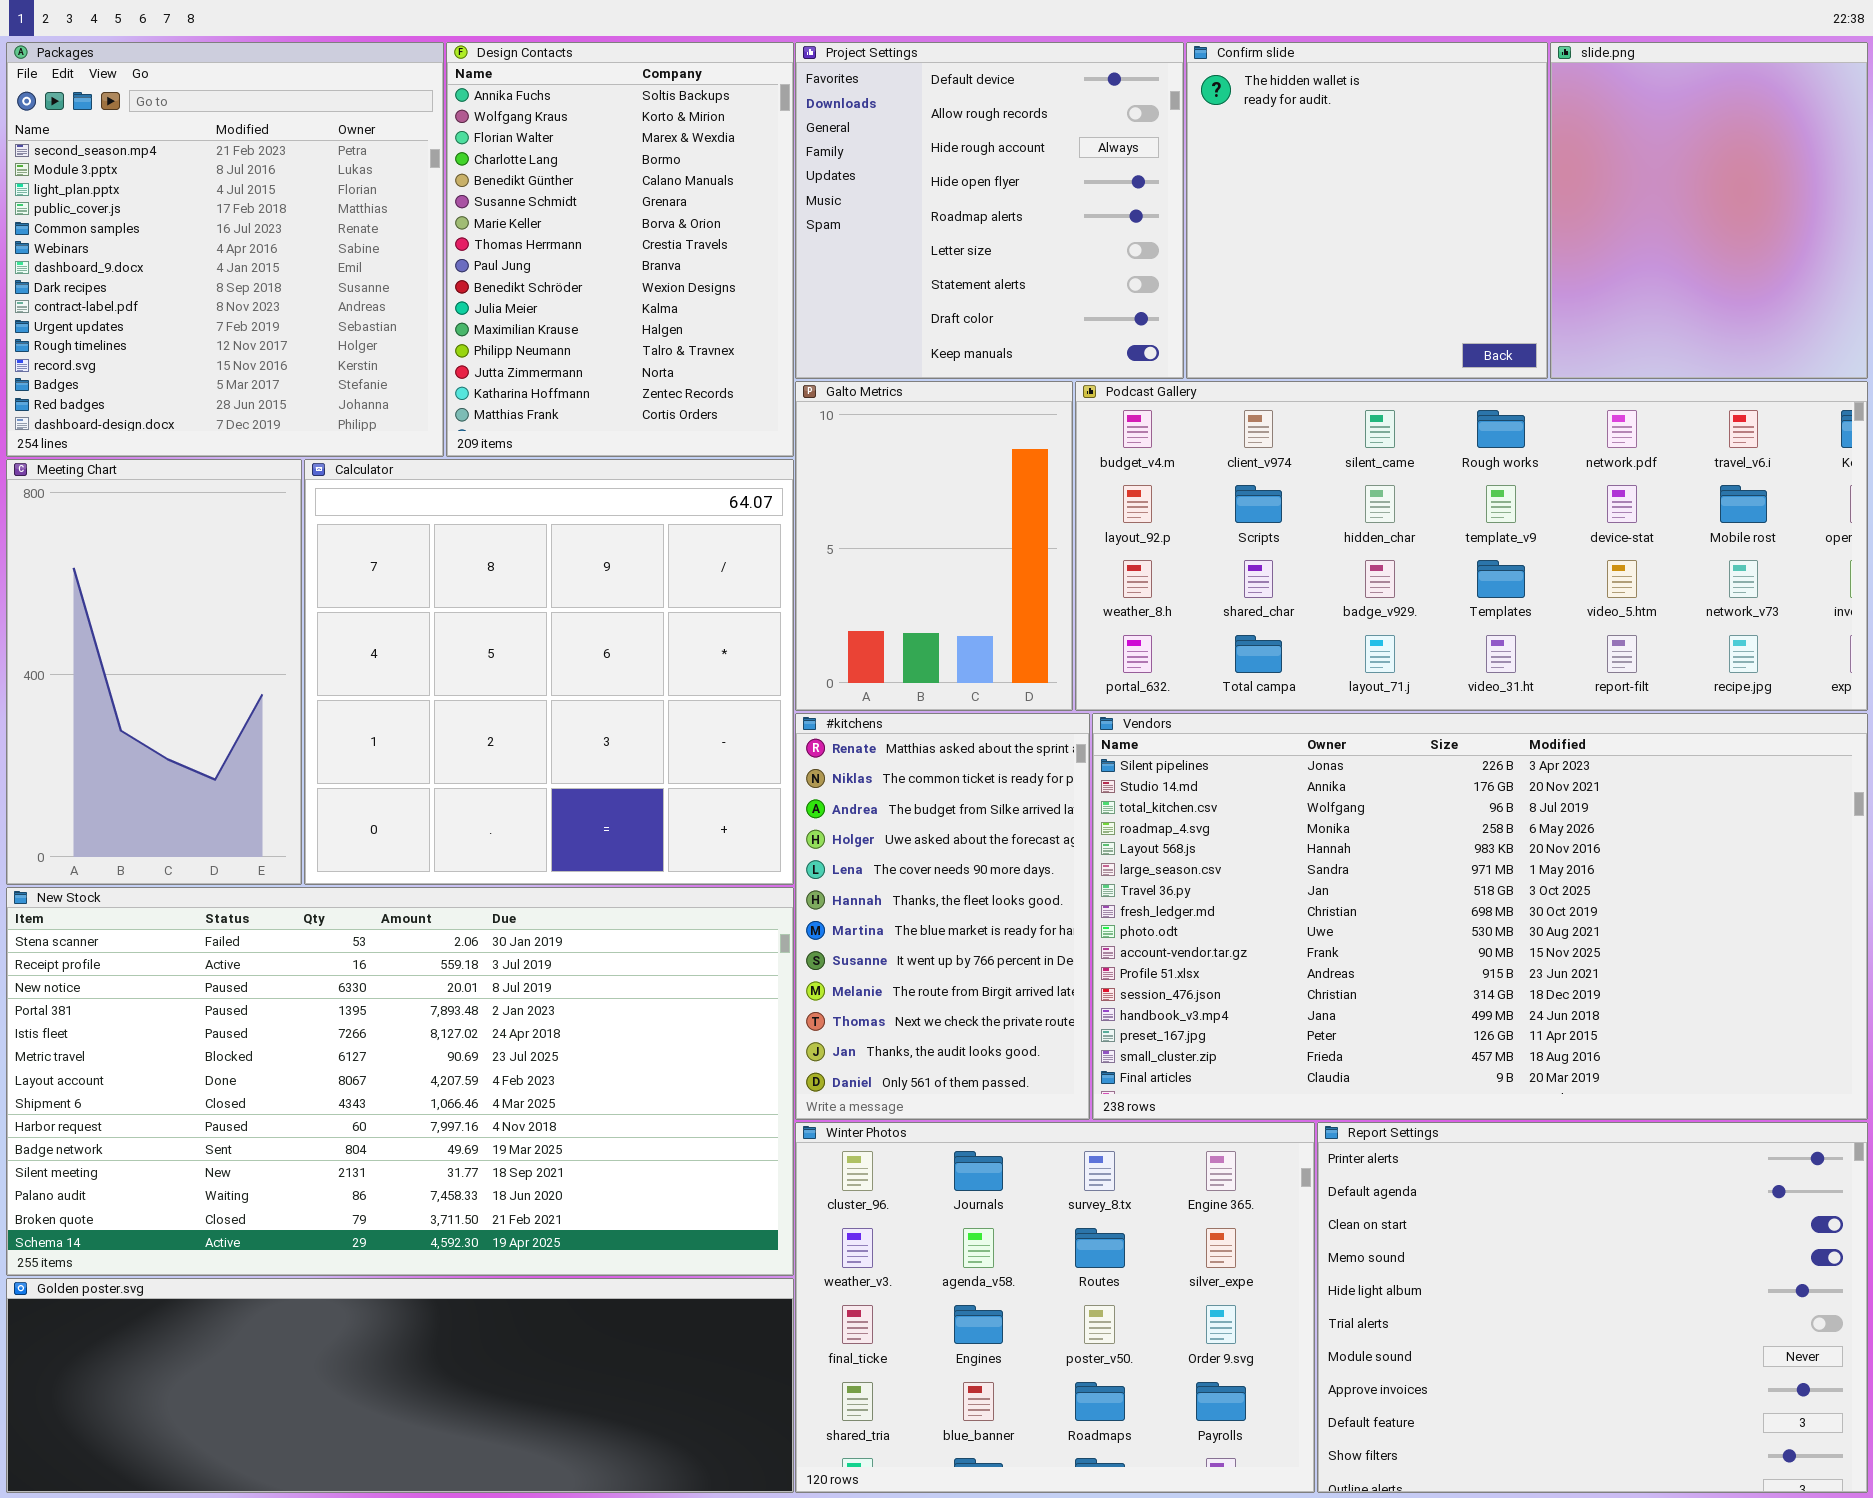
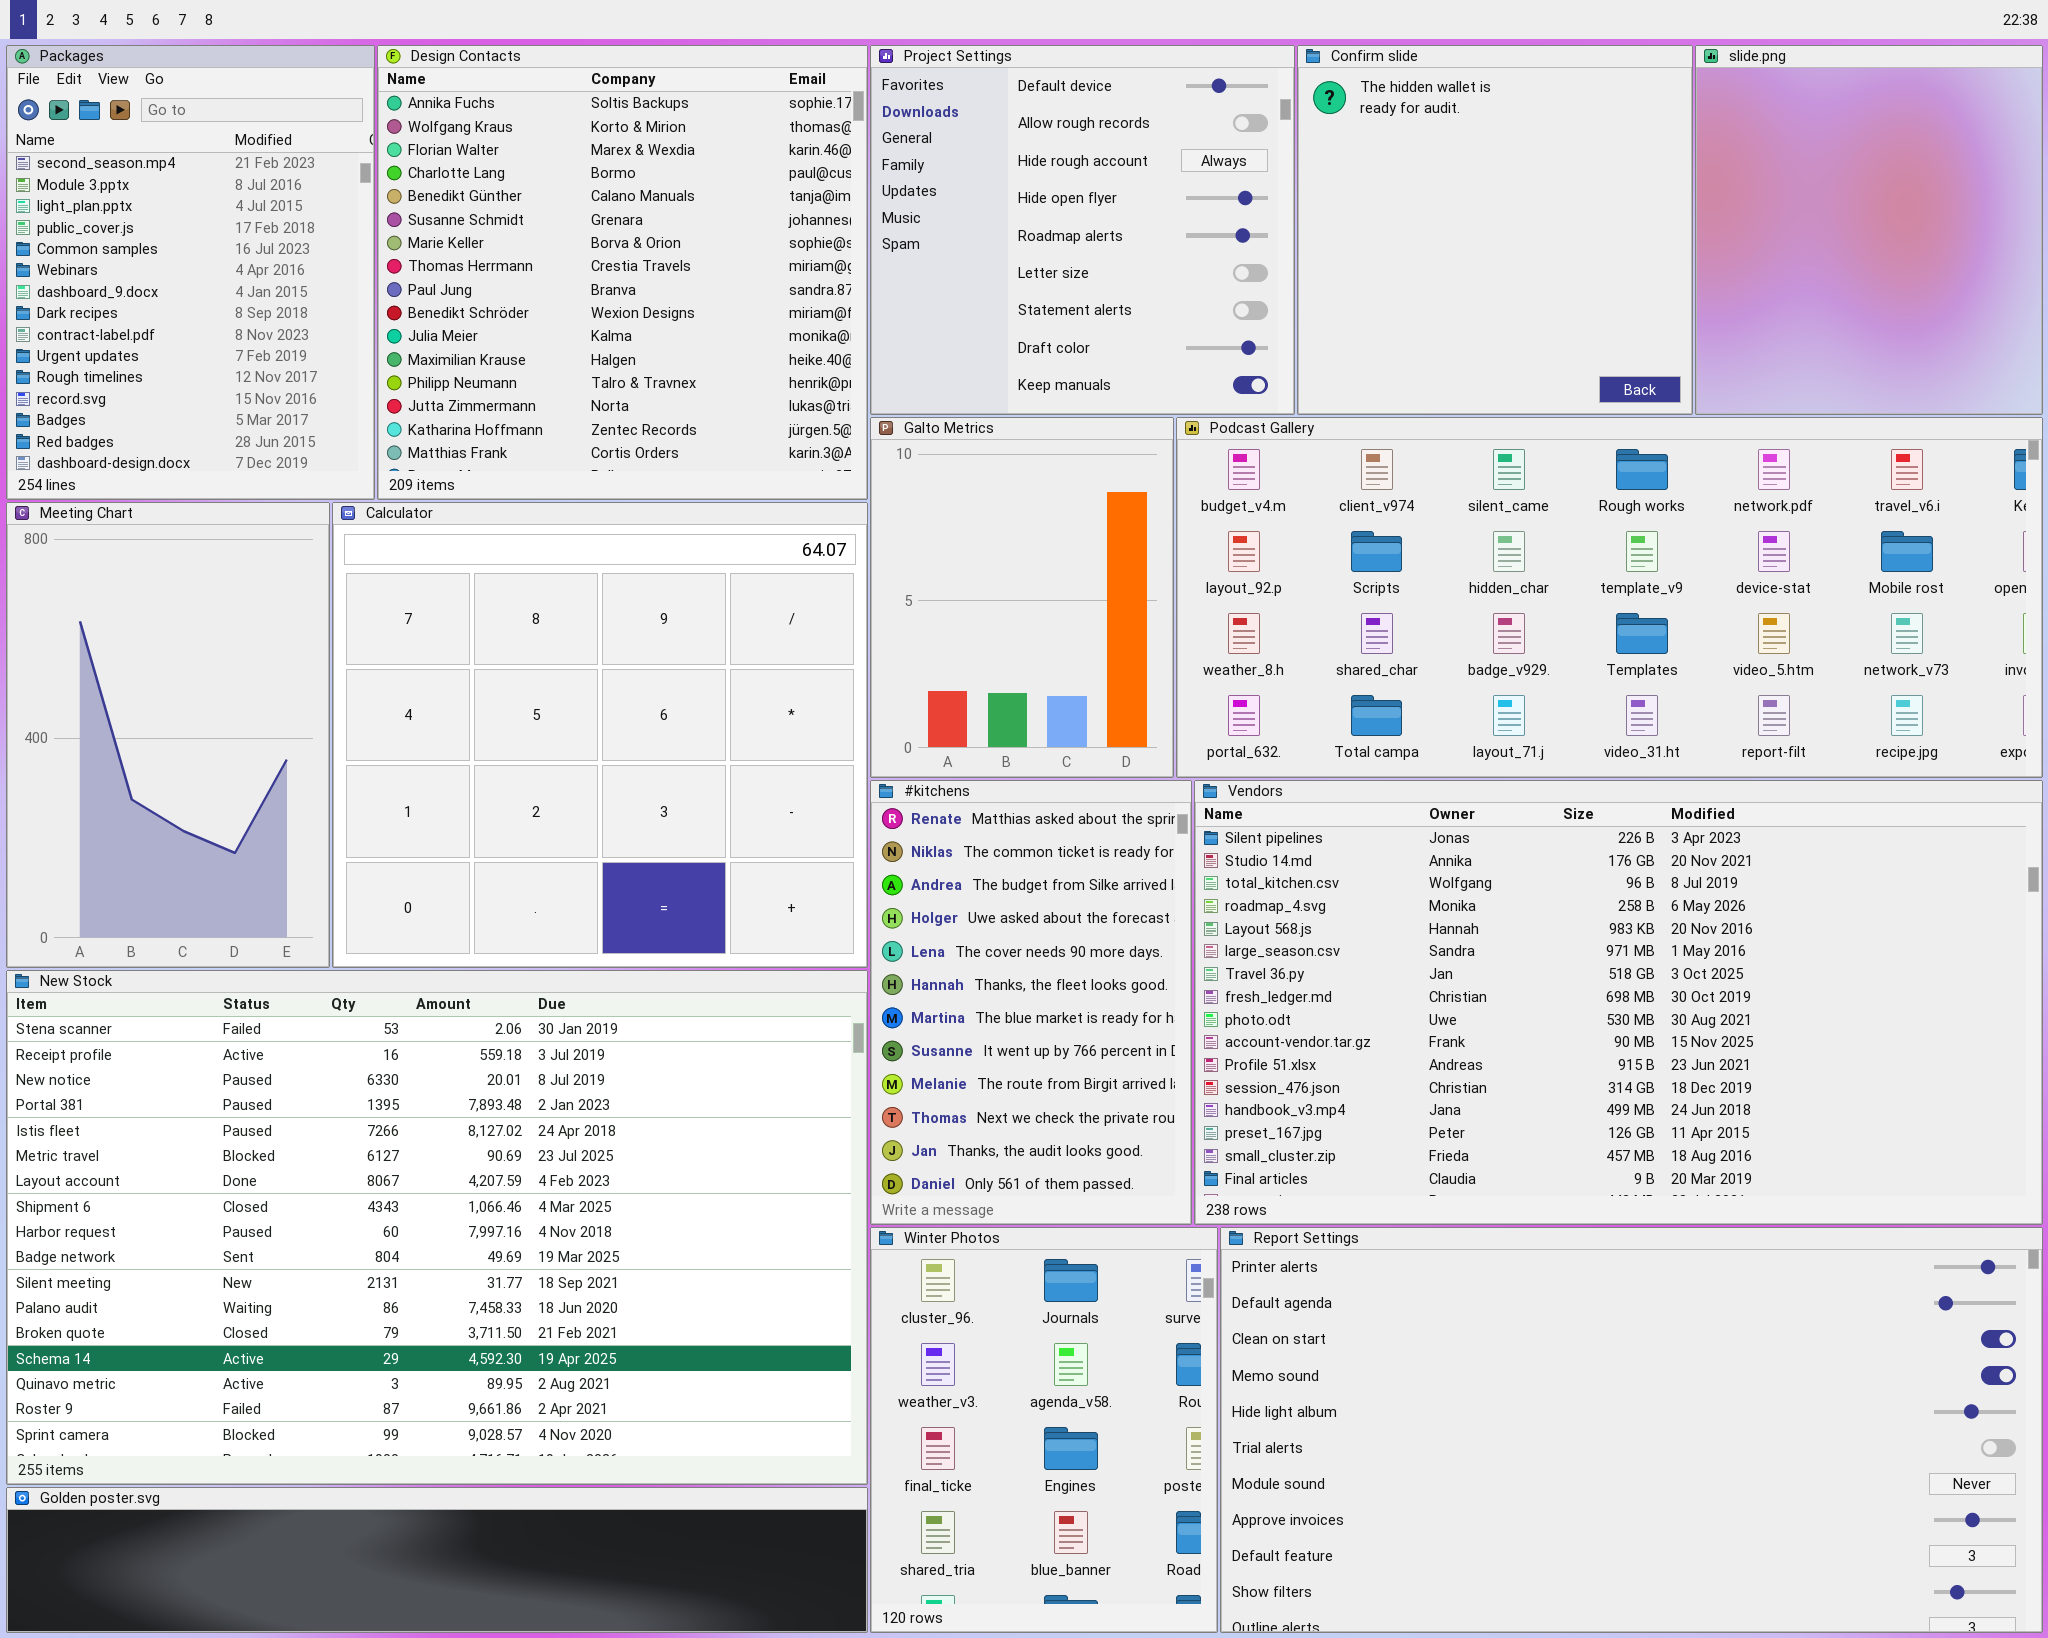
Packages: [6,42,444,457] -> [6,45,375,500], resized
Design Contacts: [446,42,794,457] -> [377,45,868,500], resized
New Stock: [6,887,794,1276] -> [6,970,868,1485], resized
Winter Photos: [795,1122,1315,1493] -> [870,1227,1218,1633], resized
Report Settings: [1317,1122,1868,1493] -> [1220,1227,2043,1633], resized
Golden poster.svg: [6,1278,794,1493] -> [6,1487,868,1633], resized

